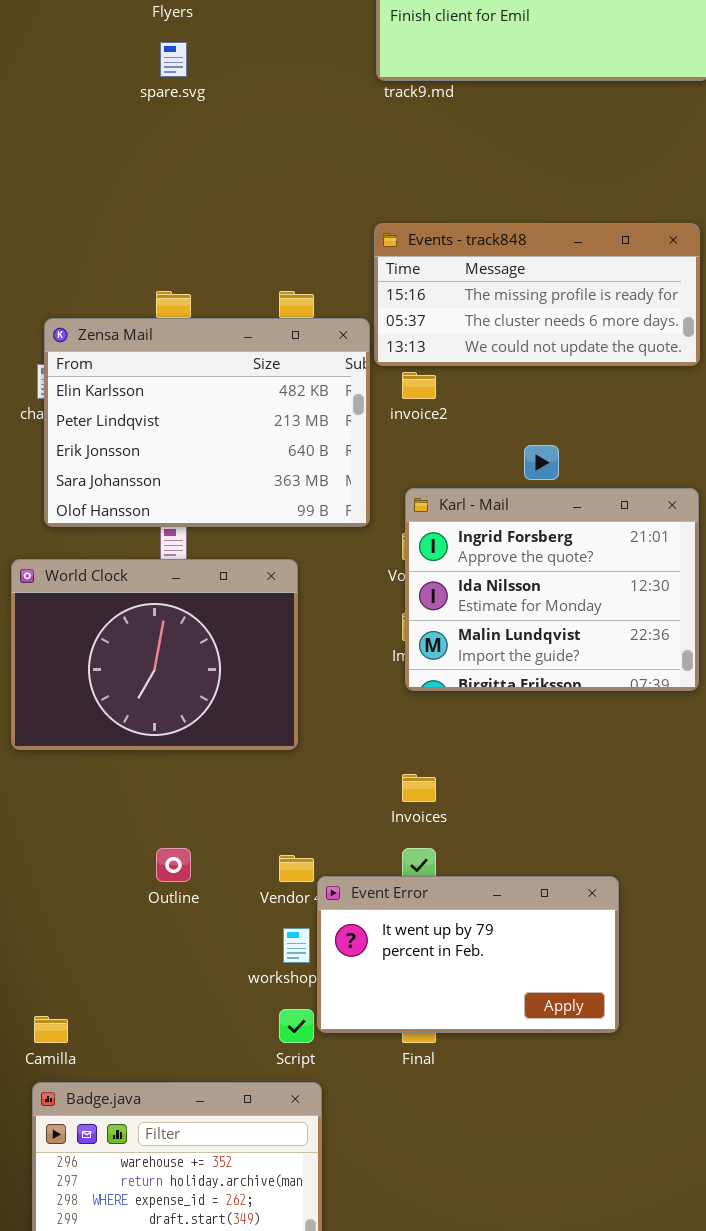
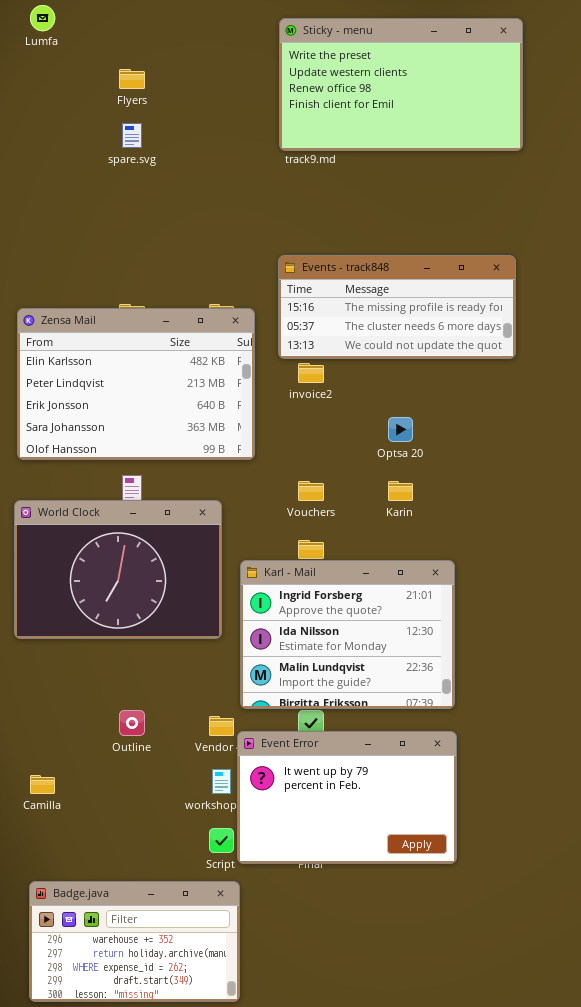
Zensa Mail: [44,318,370,527] -> [17,308,255,460], moved
Karl - Mail: [405,488,699,691] -> [240,560,455,709], moved
Event Error: [317,876,619,1033] -> [237,731,457,864], resized
Camilla: [34,1016,68,1043] -> [30,775,55,794], moved

